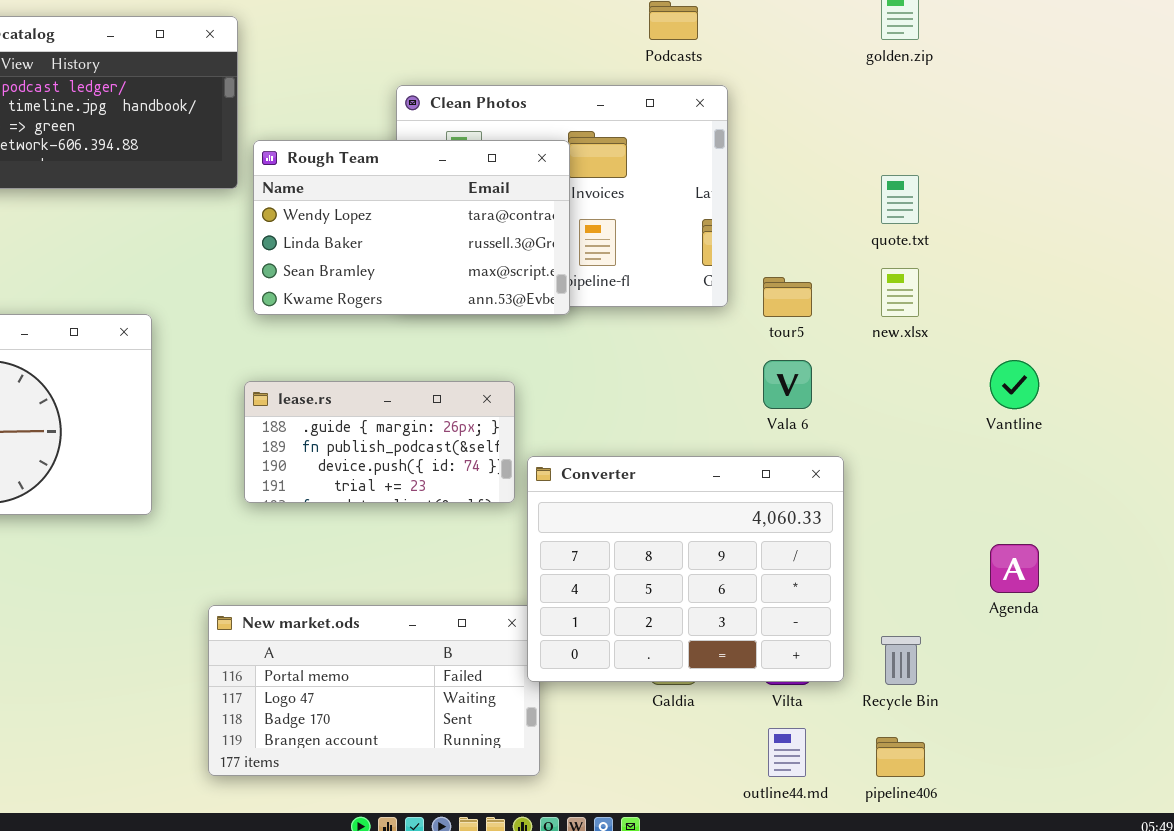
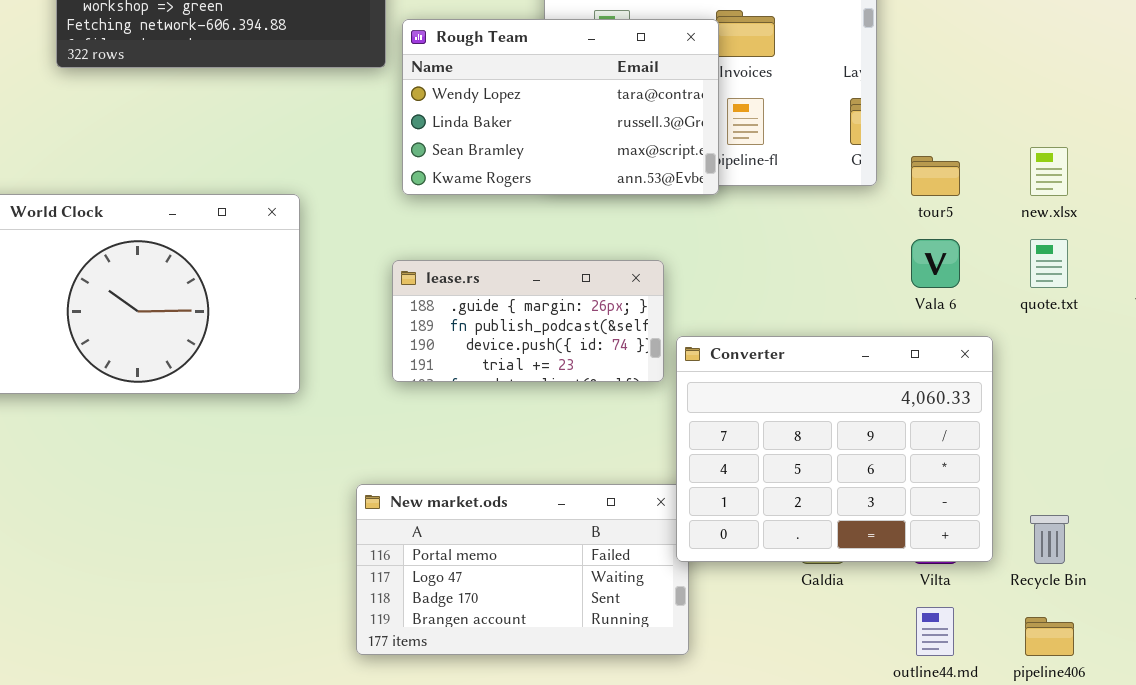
quote.txt: [881,175,919,224] -> [1030,239,1068,288], moved

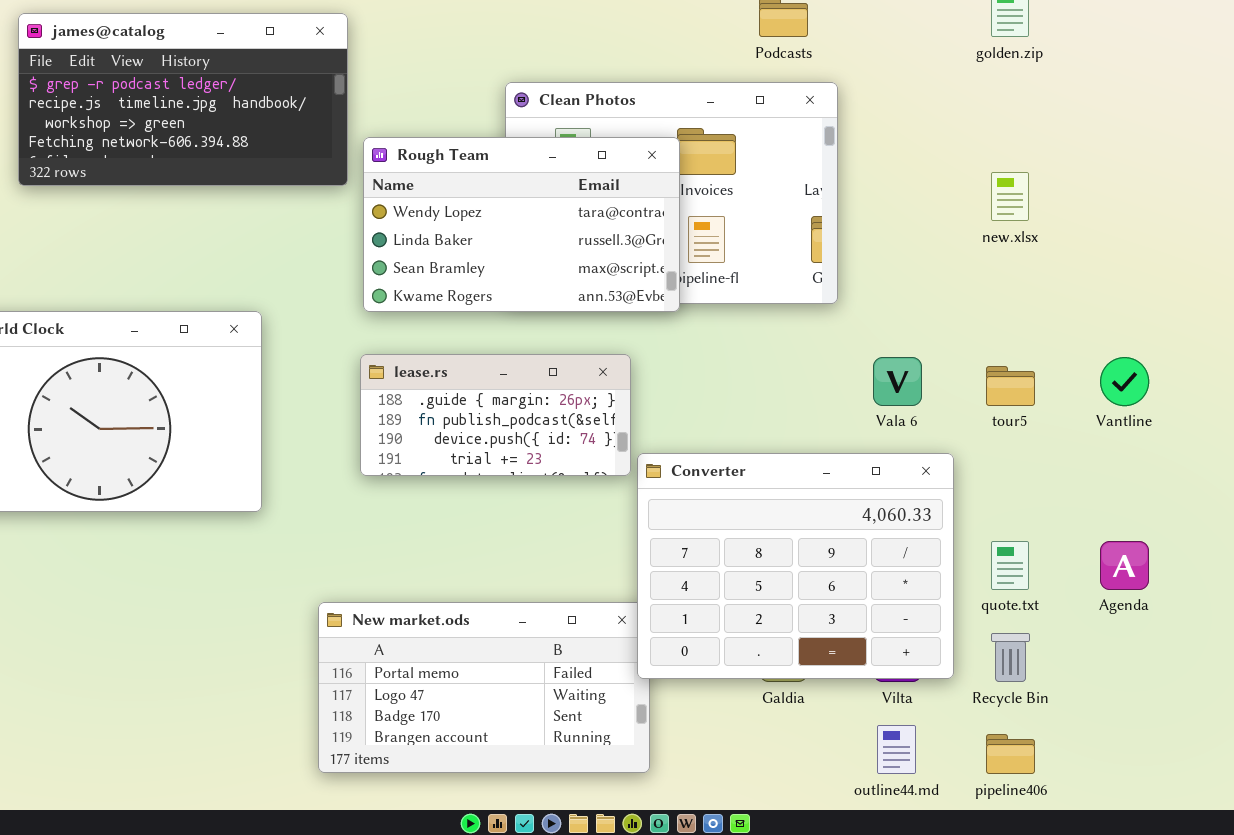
new.xlsx: [1030,147,1068,196] -> [991,172,1029,221], moved
tour5: [911,156,960,196] -> [986,366,1035,406], moved
quote.txt: [1030,239,1068,288] -> [991,541,1029,590], moved
lease.rs: [392,260,664,382] -> [360,354,631,476], moved

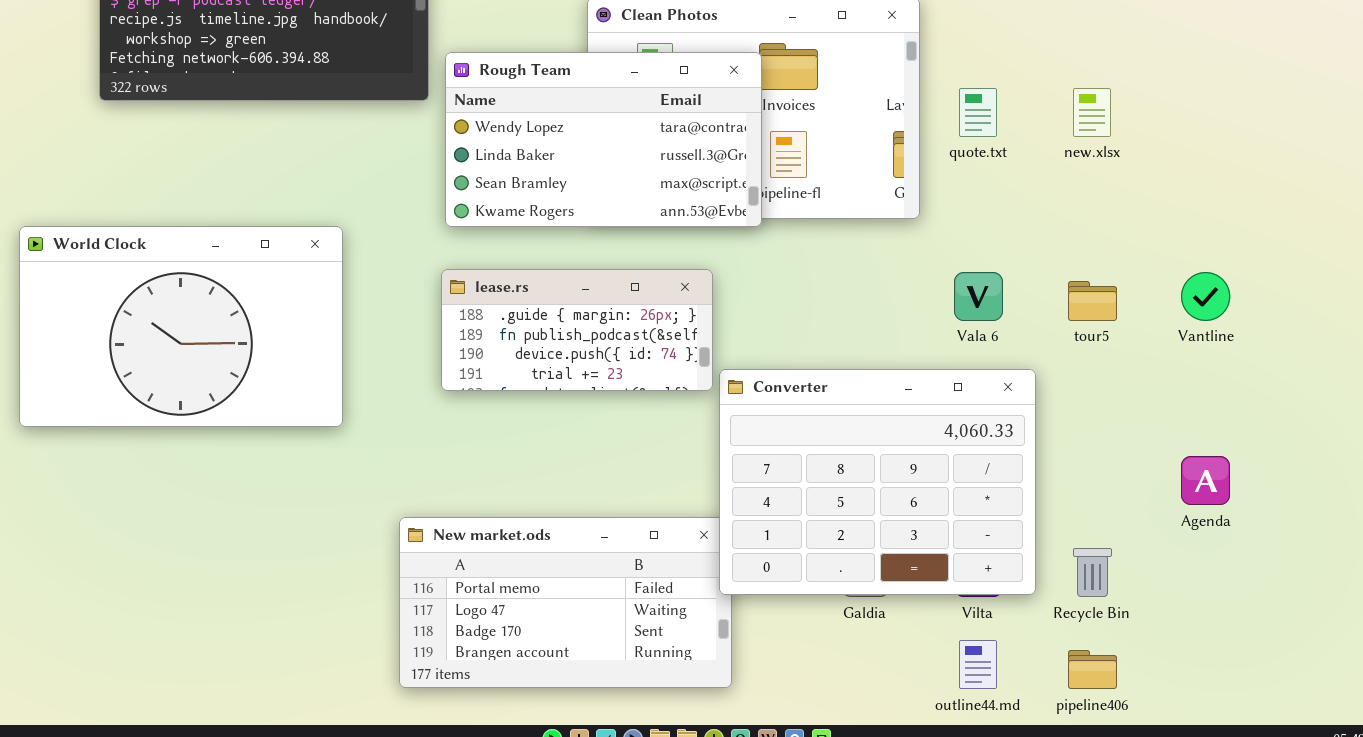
quote.txt: [991,541,1029,590] -> [959,88,997,137], moved

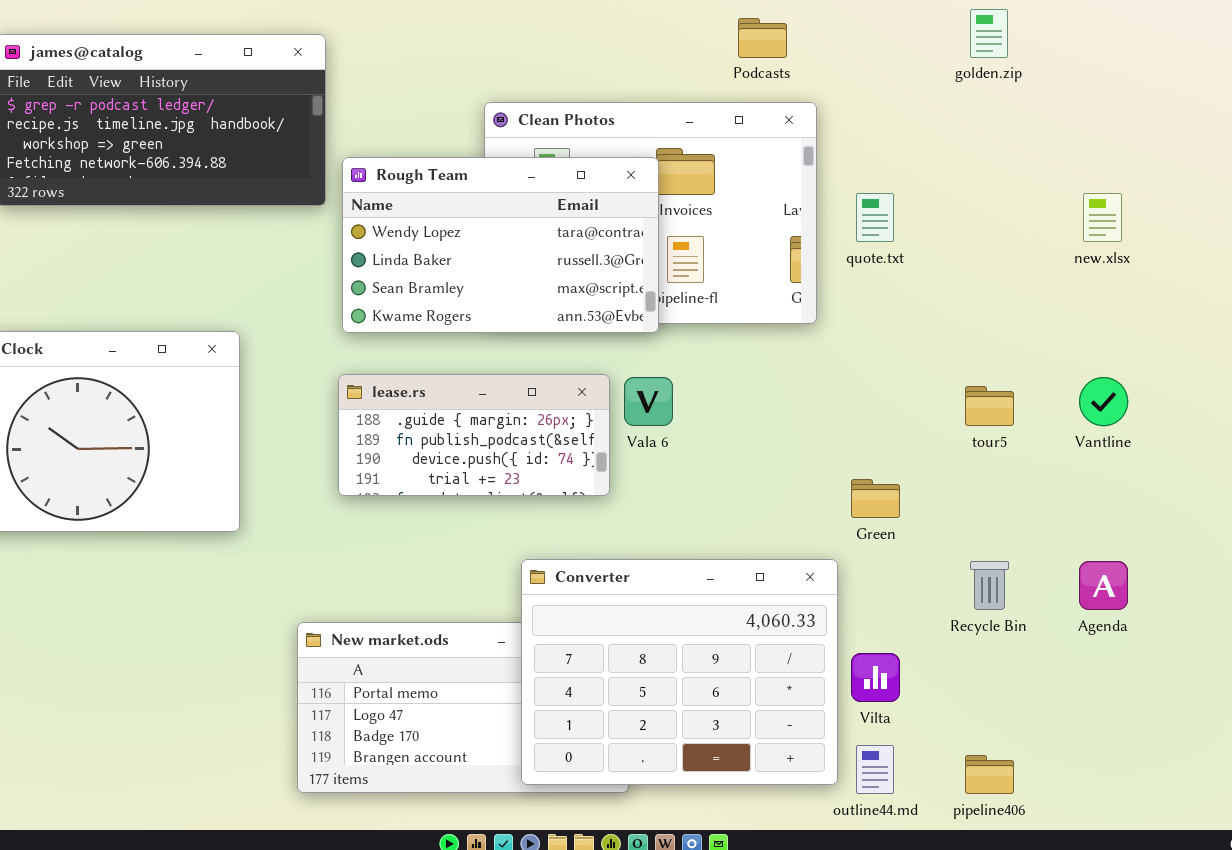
new.xlsx: [1073,88,1111,137] -> [1083,193,1122,242], moved
Vala 6: [954,272,1003,321] -> [624,377,673,426], moved
Converter: [719,369,1036,595] -> [521,559,838,785], moved
Recycle Bin: [1073,548,1112,597] -> [970,561,1009,610], moved

